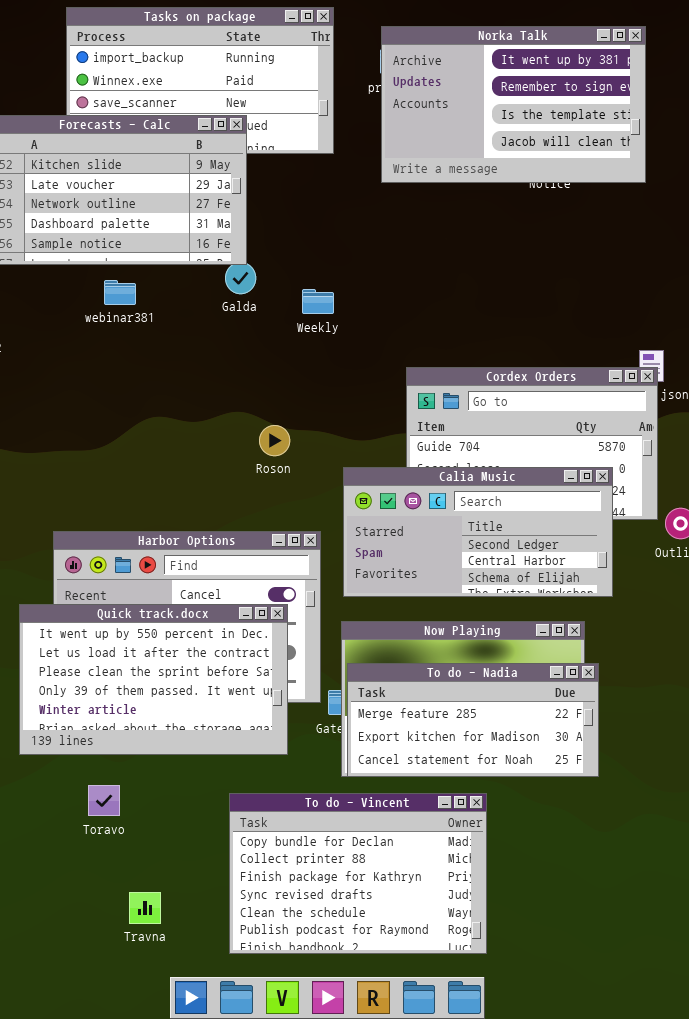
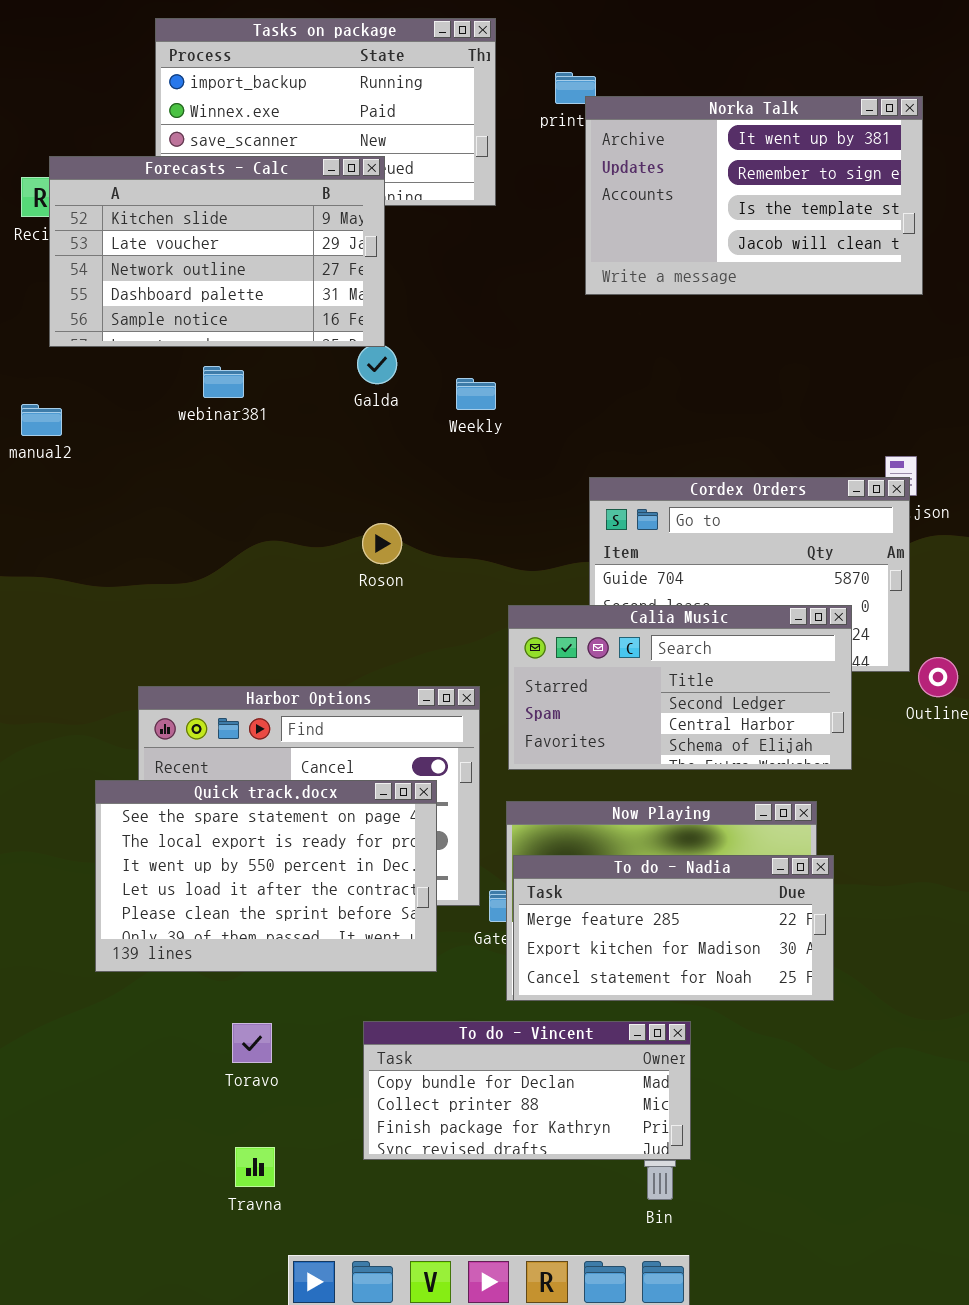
Norka Talk: [381,26,646,183] -> [585,96,923,295], moved
Roson: [259,425,290,456] -> [362,523,402,564], moved
Quick track.docx: [19,604,288,755] -> [95,780,437,972], scrolled up 2 rows
Toravo: [88,785,120,816] -> [232,1023,272,1063], moved
To do - Vincent: [229,793,487,954] -> [363,1021,691,1160], resized

